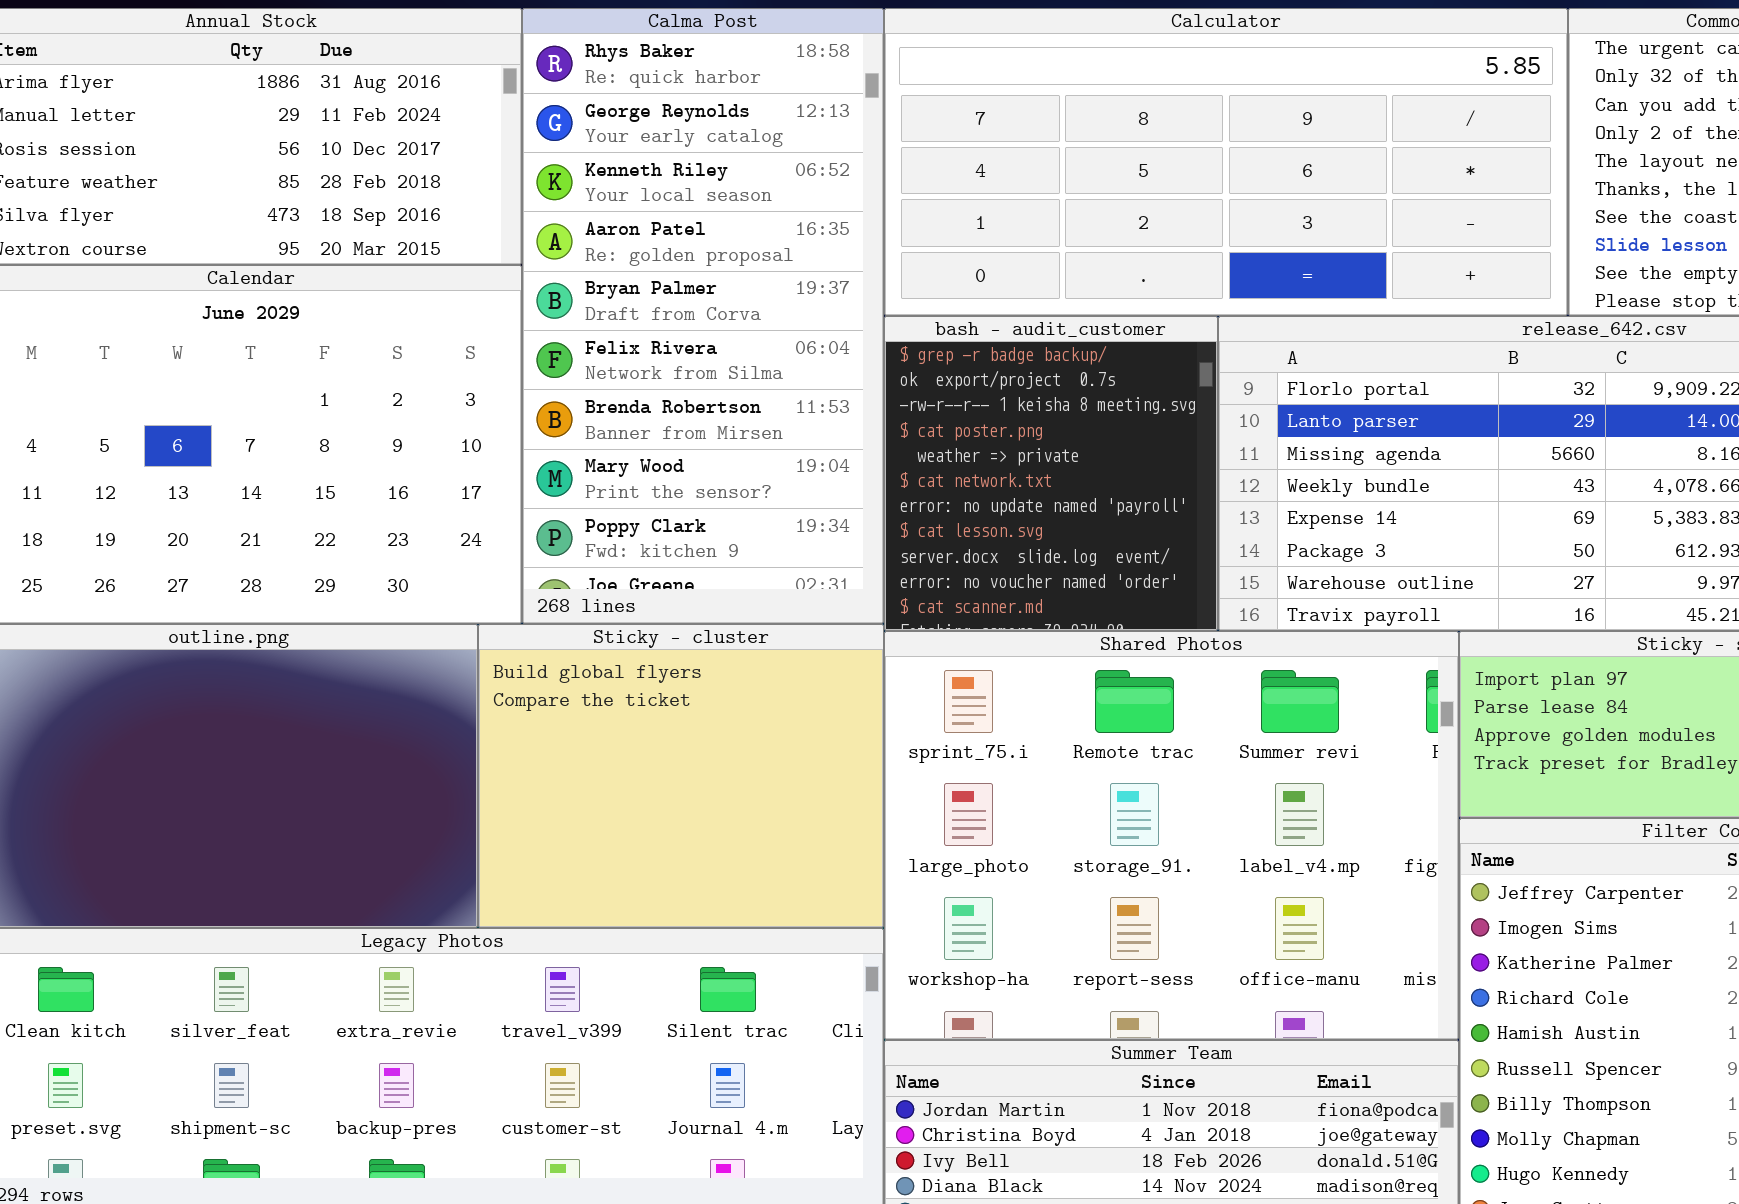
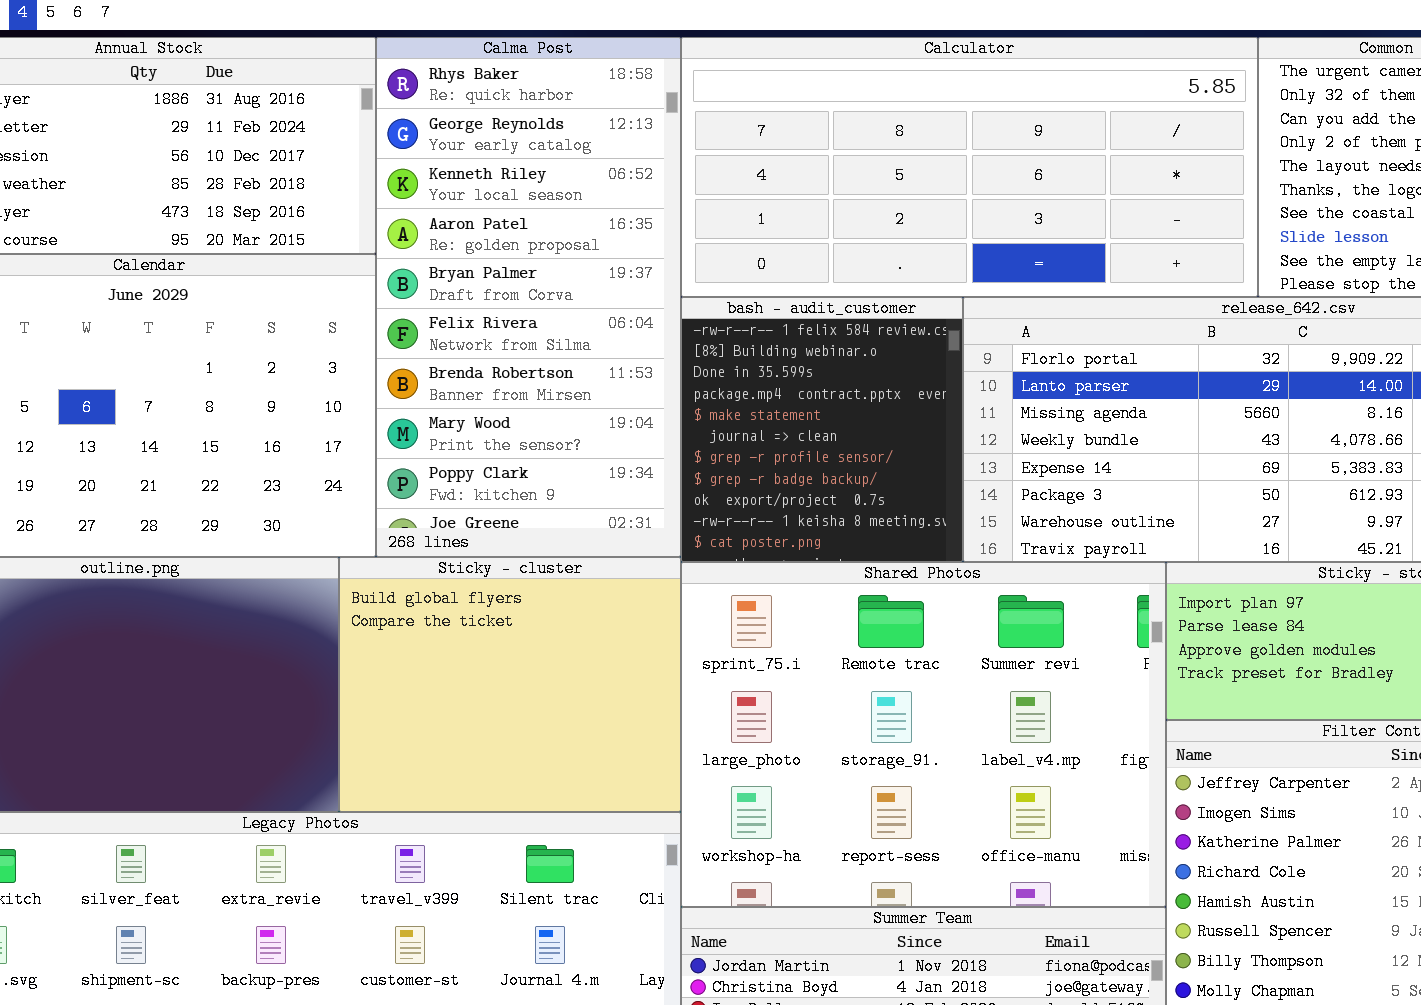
bash - audit_customer: [884,316,1218,631] -> [681,297,963,562], scrolled up 7 rows

